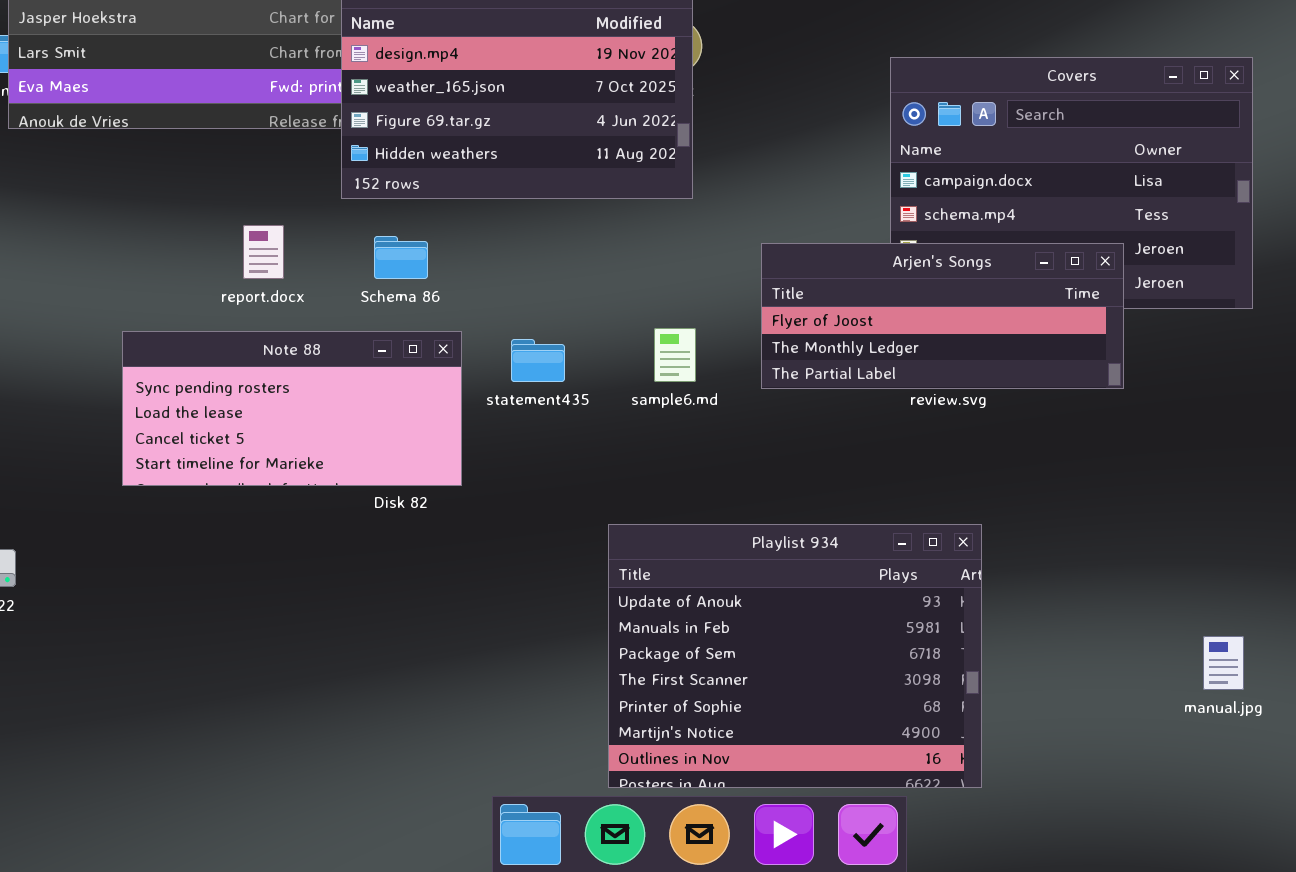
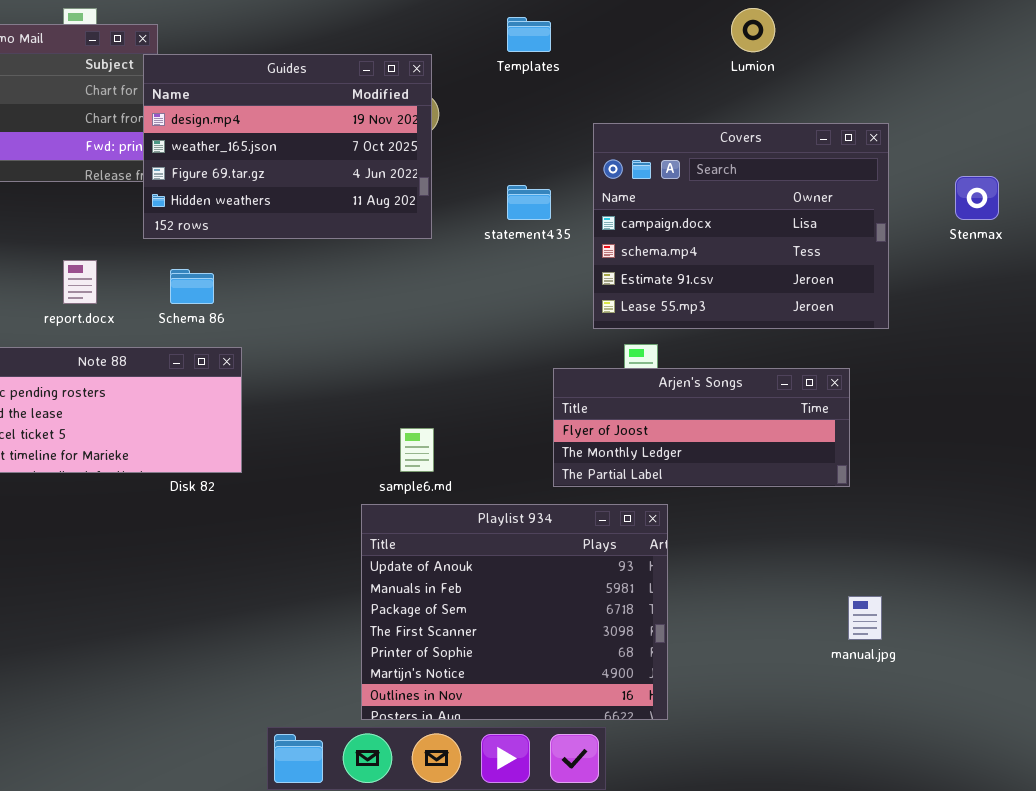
Arjen's Songs: [761,243,1124,389] -> [553,368,850,487], moved
sample6.md: [654,328,696,382] -> [400,428,434,472], moved
statement435: [511,339,565,382] -> [507,185,551,220], moved

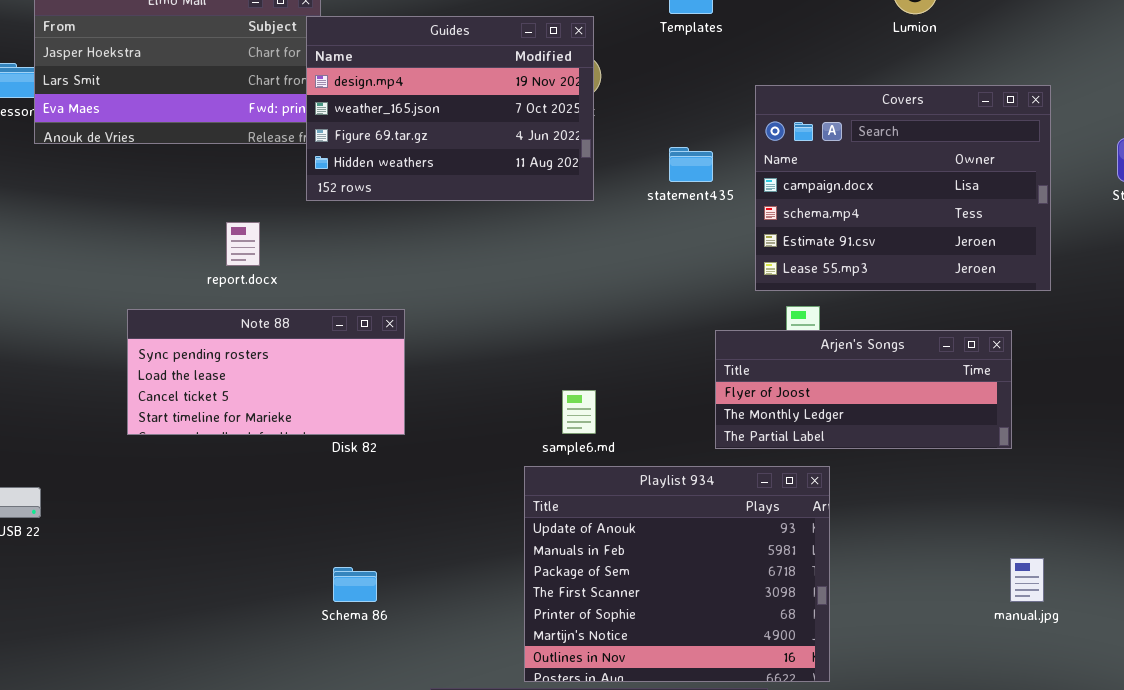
Schema 86: [170,269,214,304] -> [333,567,377,602], moved

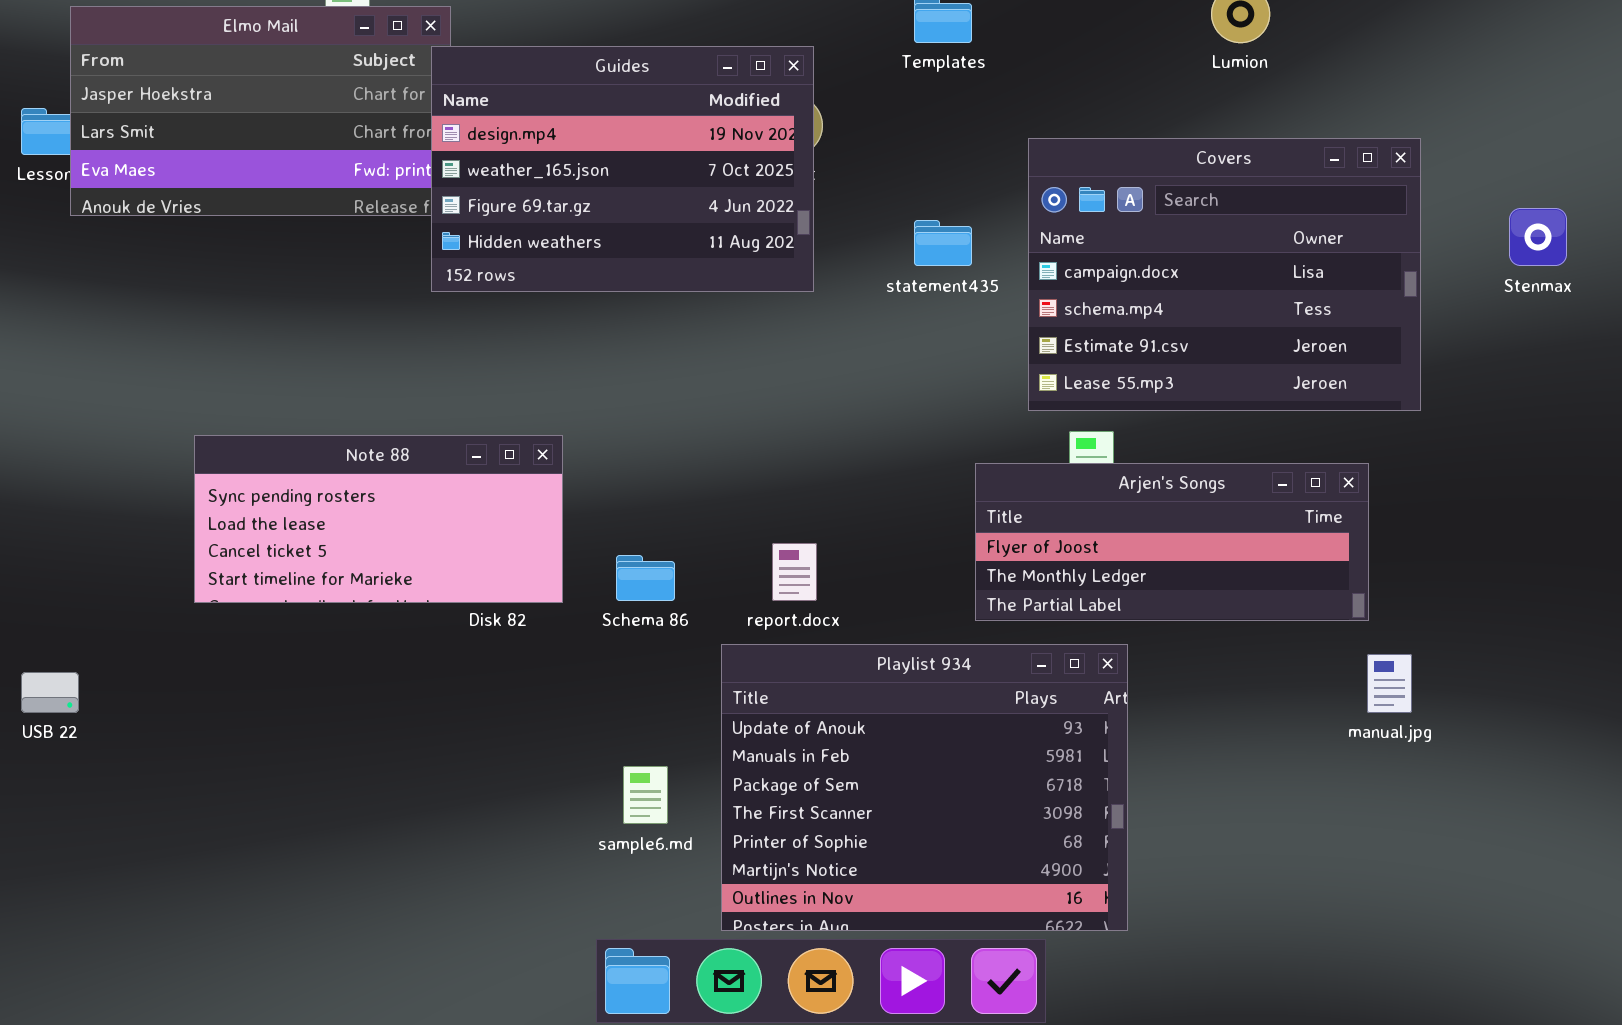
report.docx: [226,222,260,266] -> [772,543,817,601], moved
sample6.md: [562,390,596,434] -> [623,766,668,824], moved
manual.jpg: [1010,558,1044,602] -> [1367,654,1412,713], moved
Schema 86: [333,567,377,602] -> [616,555,675,601], moved

